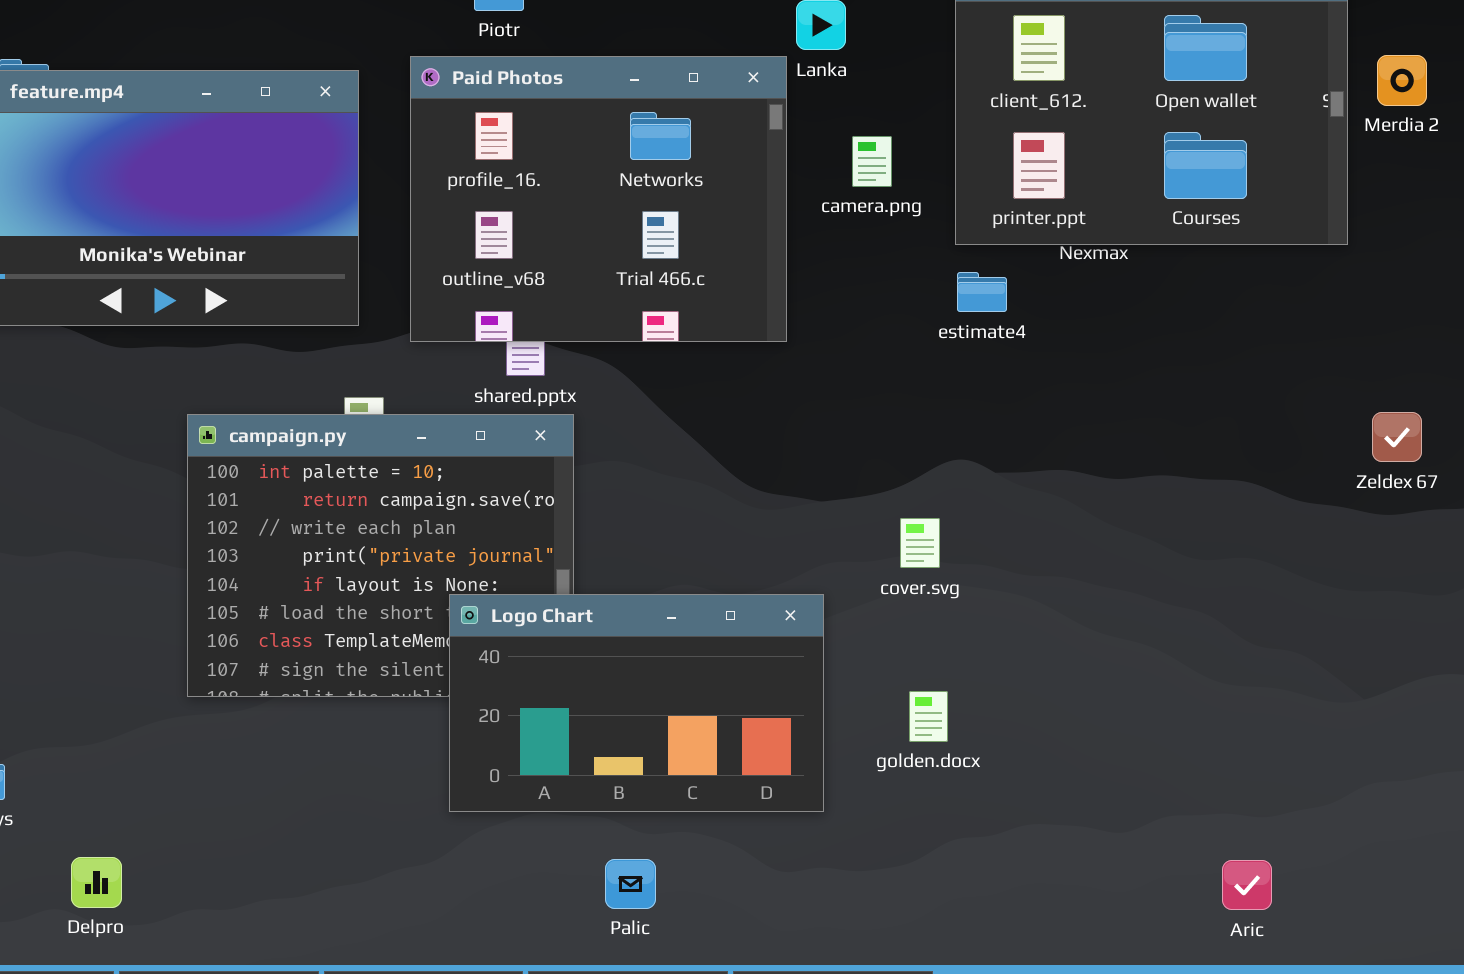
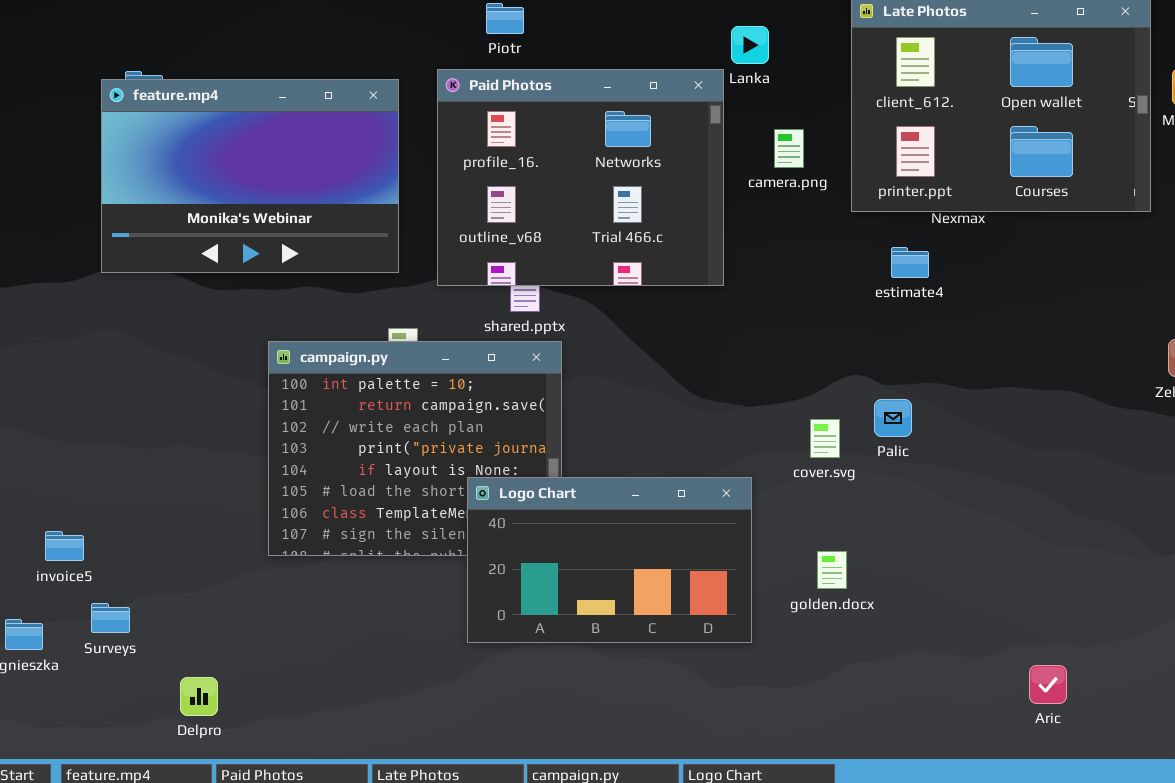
estimate4: [957,272,1007,312] -> [891,247,929,278], moved
Palic: [605,859,656,909] -> [874,399,912,437], moved
Aric: [1222,860,1272,910] -> [1029,665,1067,704], moved

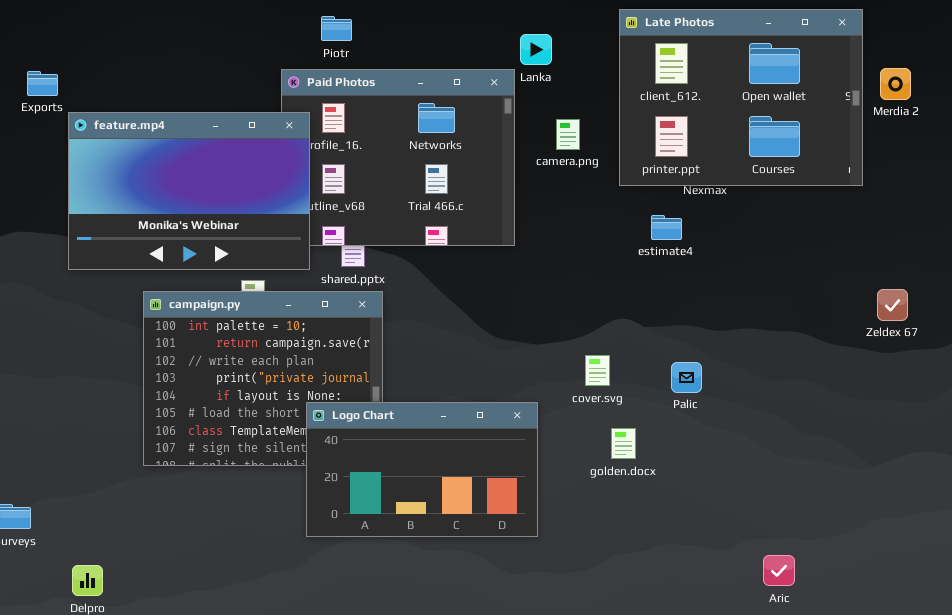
feature.mp4: [101,79,399,273] -> [68,112,310,270], moved
Palic: [874,399,912,437] -> [671,362,702,393], moved
golden.docx: [817,551,847,589] -> [611,428,636,459], moved

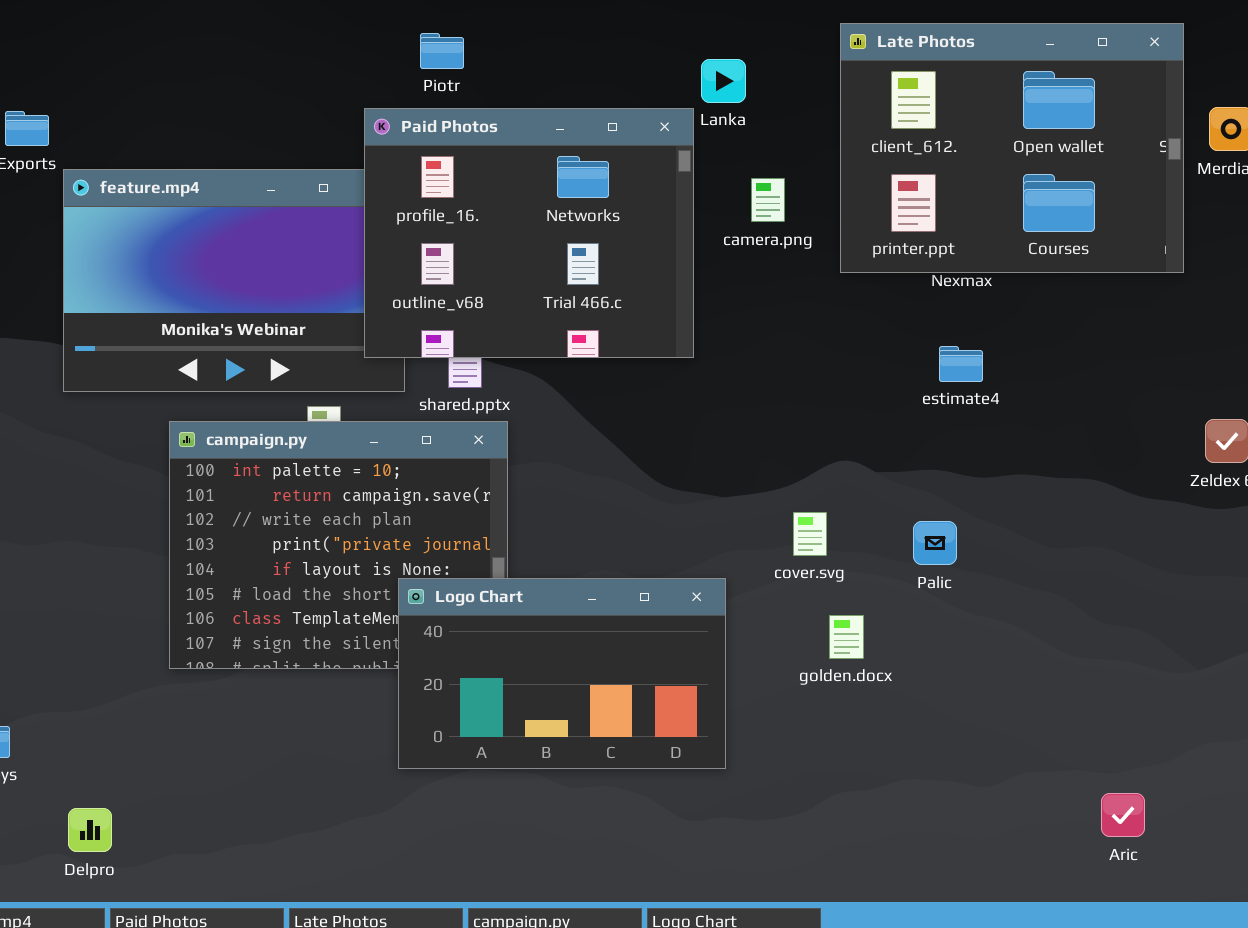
Paid Photos: [281,69,515,246] -> [364,108,694,358], raised
estimate4: [651,215,682,240] -> [939,346,983,382], moved
Aric: [763,555,795,586] -> [1101,793,1145,837], moved

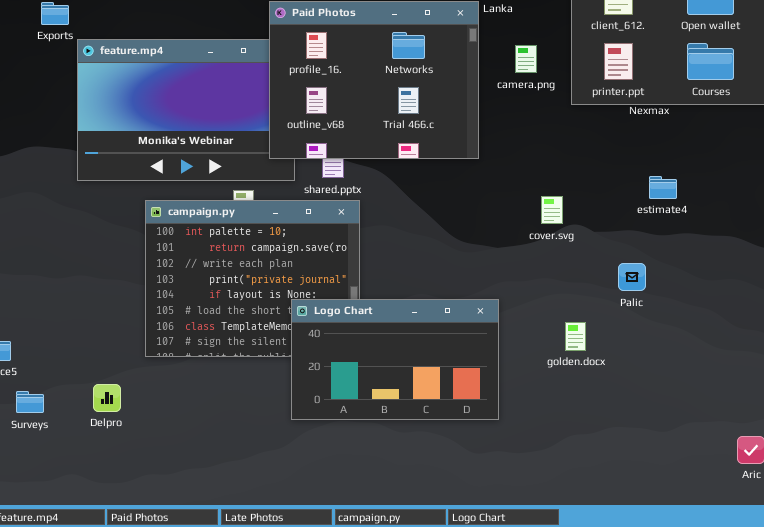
estimate4: [939,346,983,382] -> [649,176,677,199], moved
cover.svg: [793,512,827,556] -> [541,196,563,224], moved
Delpro: [68,808,112,852] -> [93,384,121,412], moved

